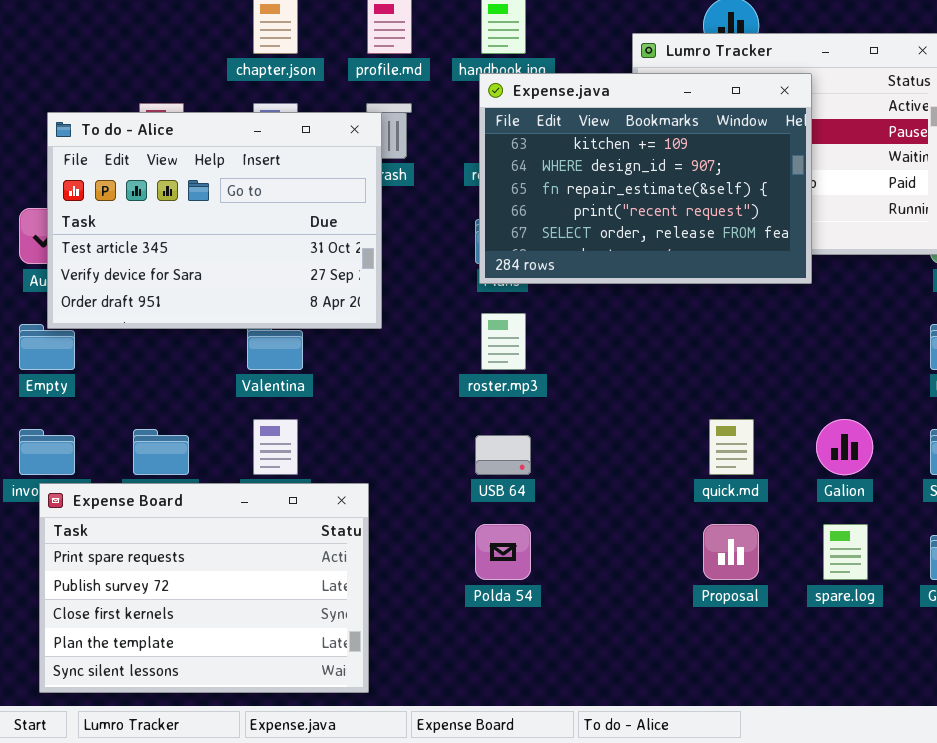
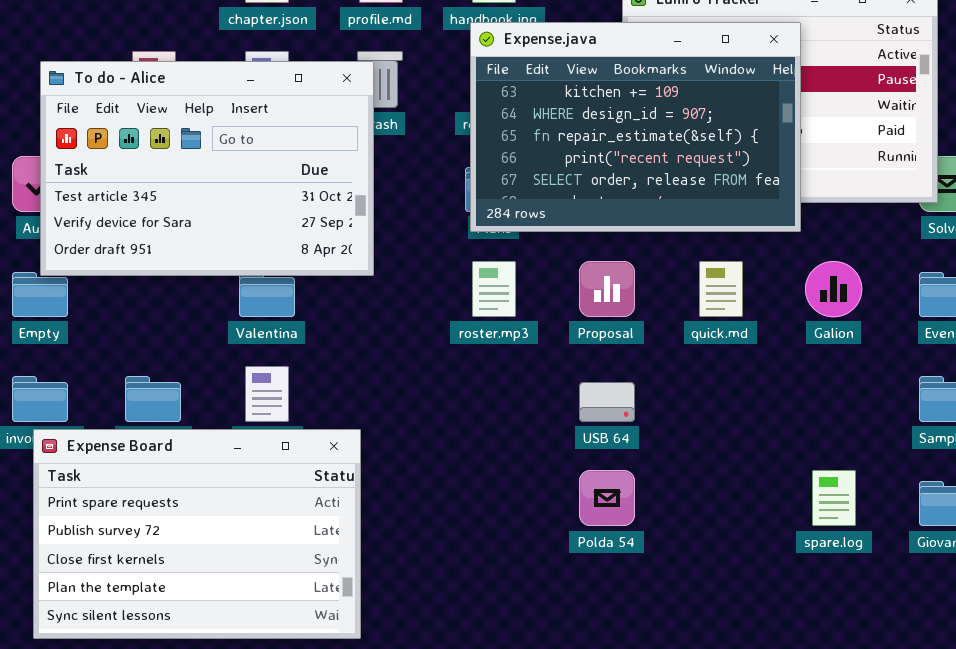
quick.md: [709,419,754,475] -> [699,261,743,317], moved
Galion: [816,419,873,475] -> [805,261,862,317], moved
USB 64: [475,435,531,475] -> [579,382,635,422], moved
Polda 54: [475,524,531,580] -> [579,470,635,526], moved
Proposal: [703,524,759,580] -> [579,261,635,317], moved

